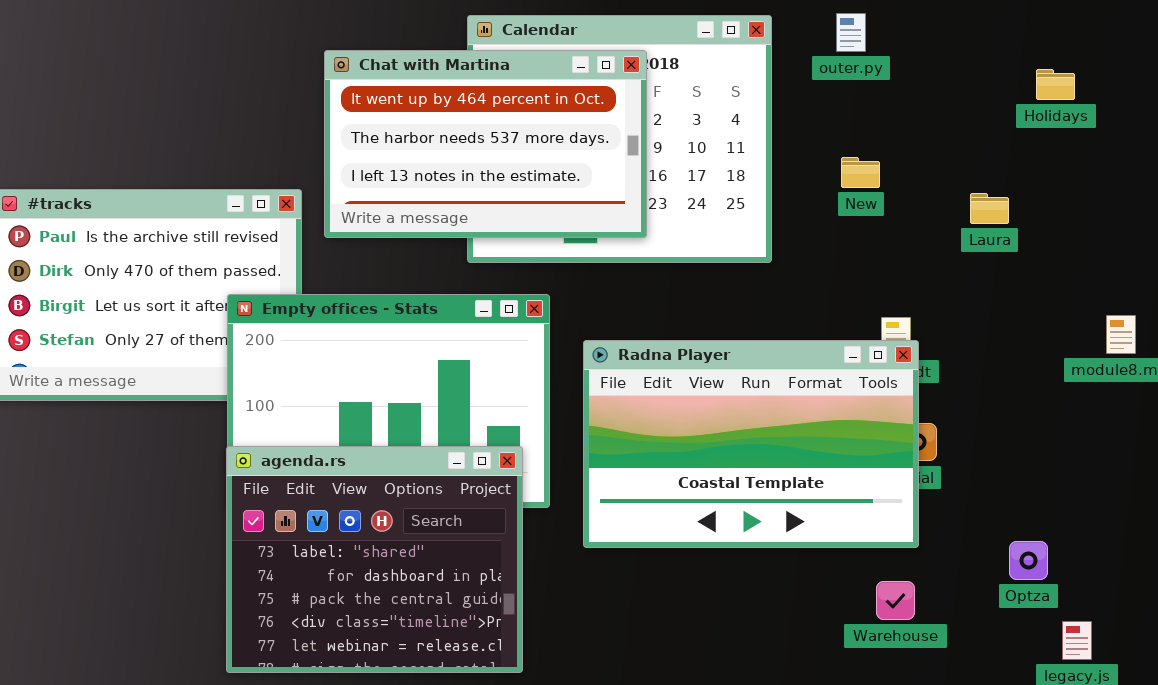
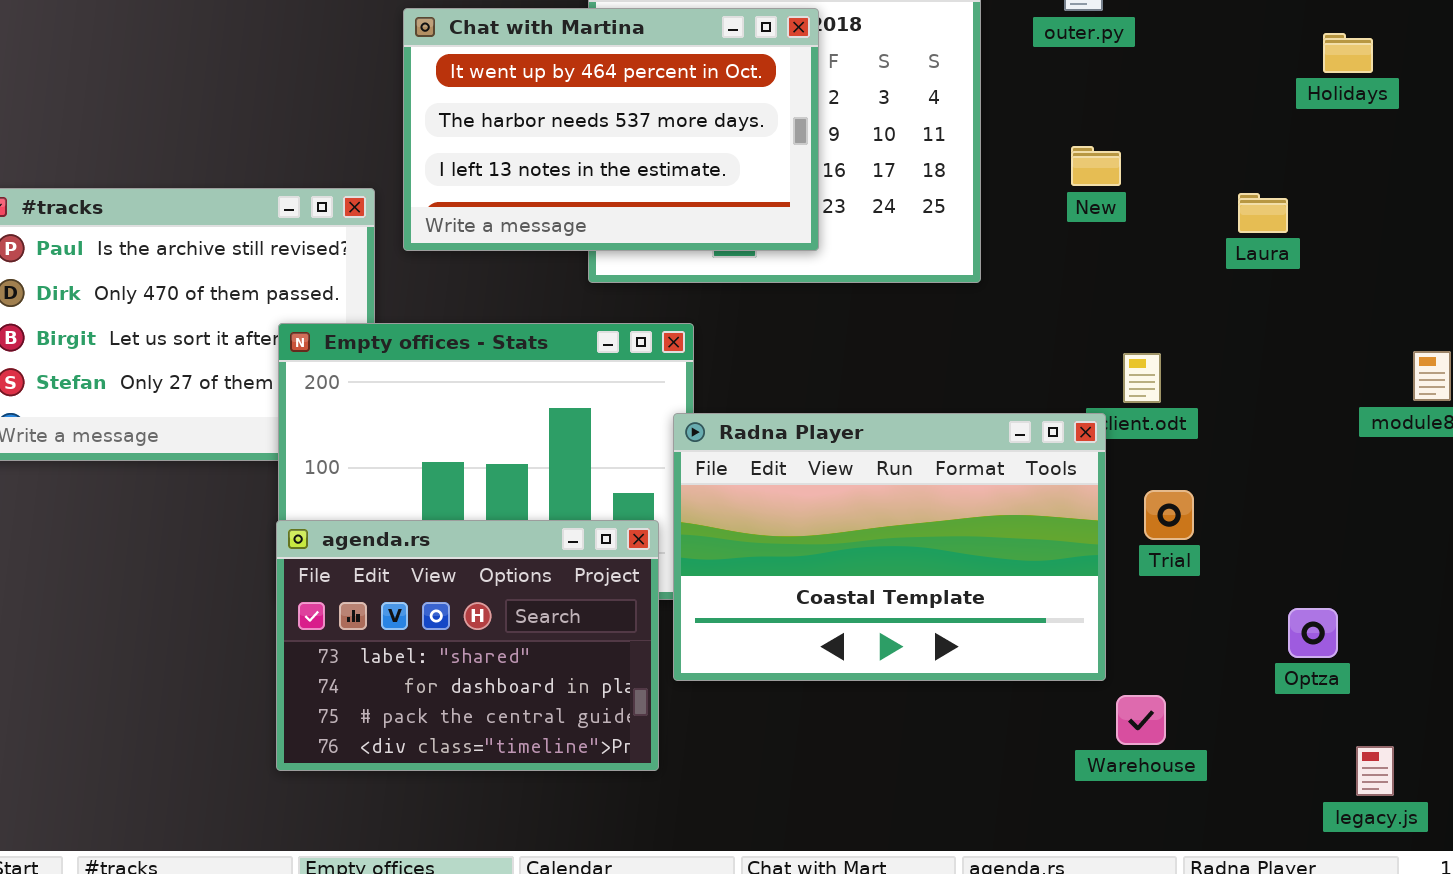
Radna Player: [583,340,919,548] -> [673,413,1106,681], moved
agenda.rs: [226,446,523,673] -> [276,520,659,771], resized
Optza: [1009,541,1048,580] -> [1288,608,1338,658], moved

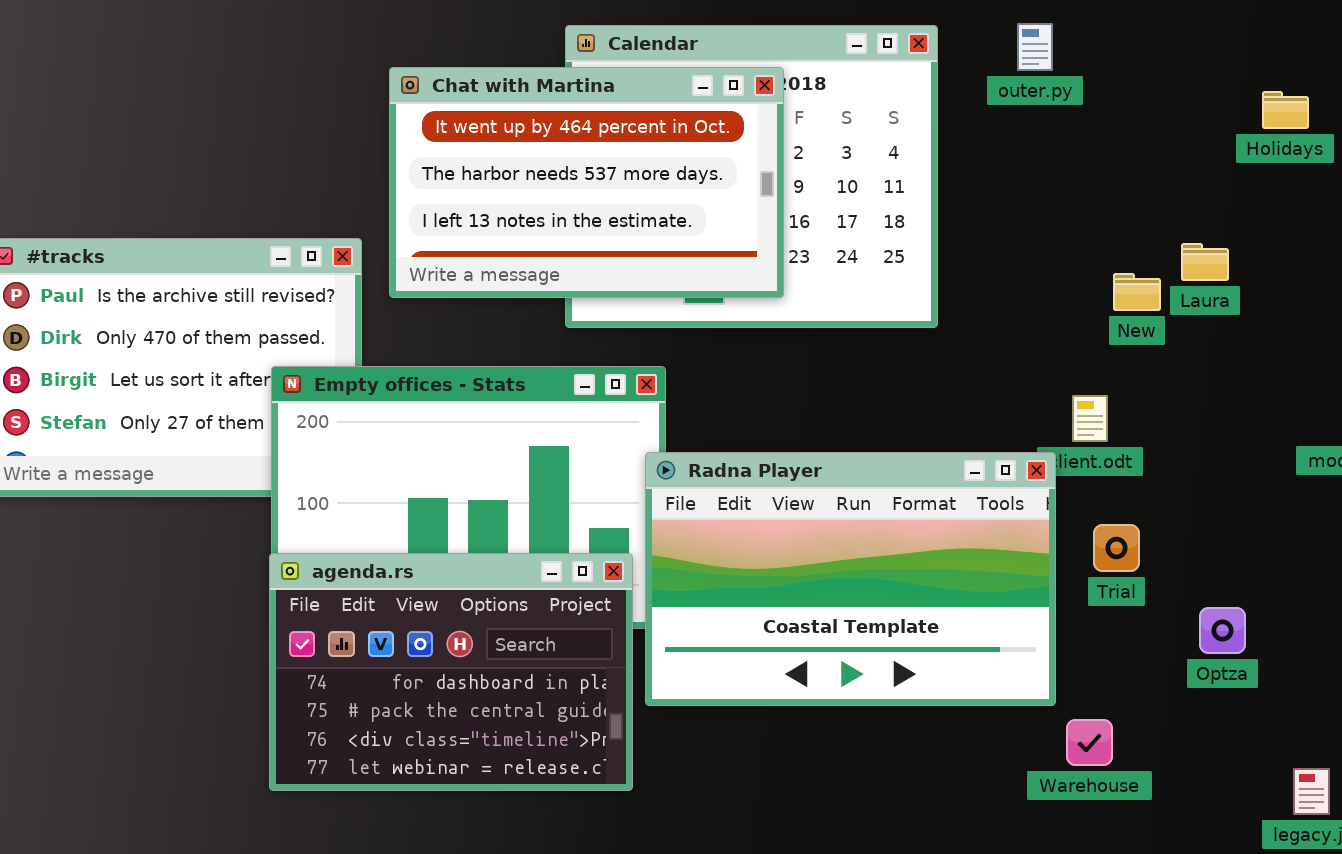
New: [1071,146,1121,186] -> [1113,273,1161,311], moved
agenda.rs: [276,520,659,771] -> [269,553,633,791], scrolled down 1 row
Optza: [1288,608,1338,658] -> [1199,607,1246,654], moved

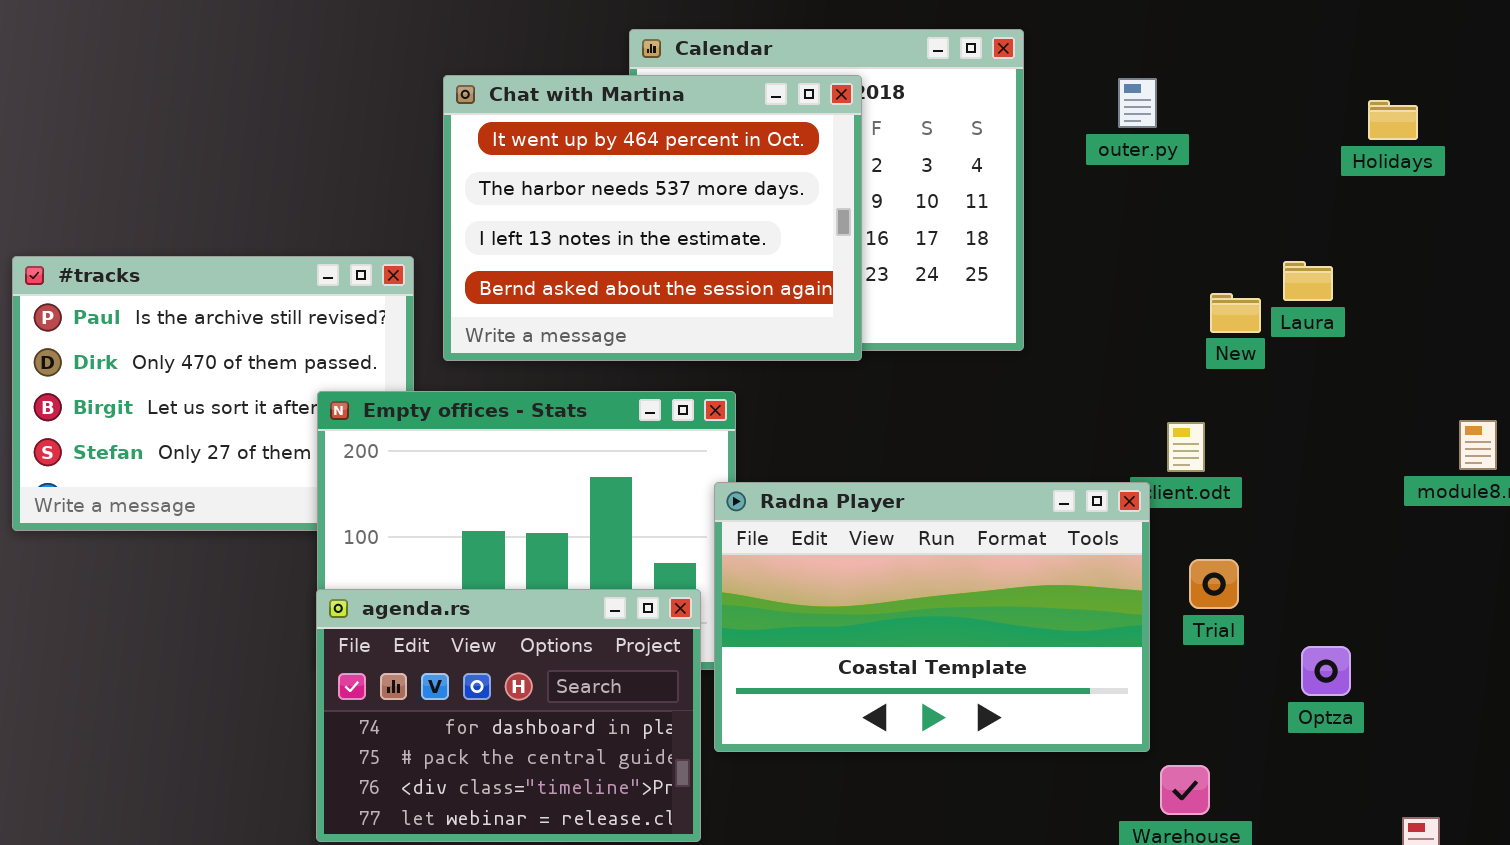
outer.py: [1017,23,1053,71] -> [1118,78,1157,128], moved
Chat with Martina: [389,67,784,298] -> [443,75,862,361], resized

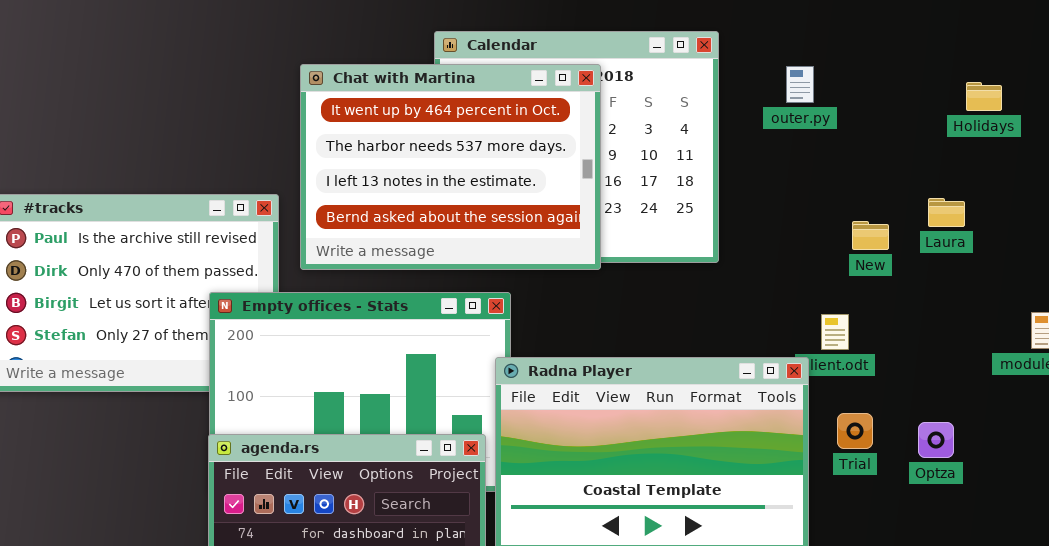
Laura: [1283,261,1333,301] -> [928,198,965,227], moved
Optza: [1301,646,1351,696] -> [918,422,954,458], moved

